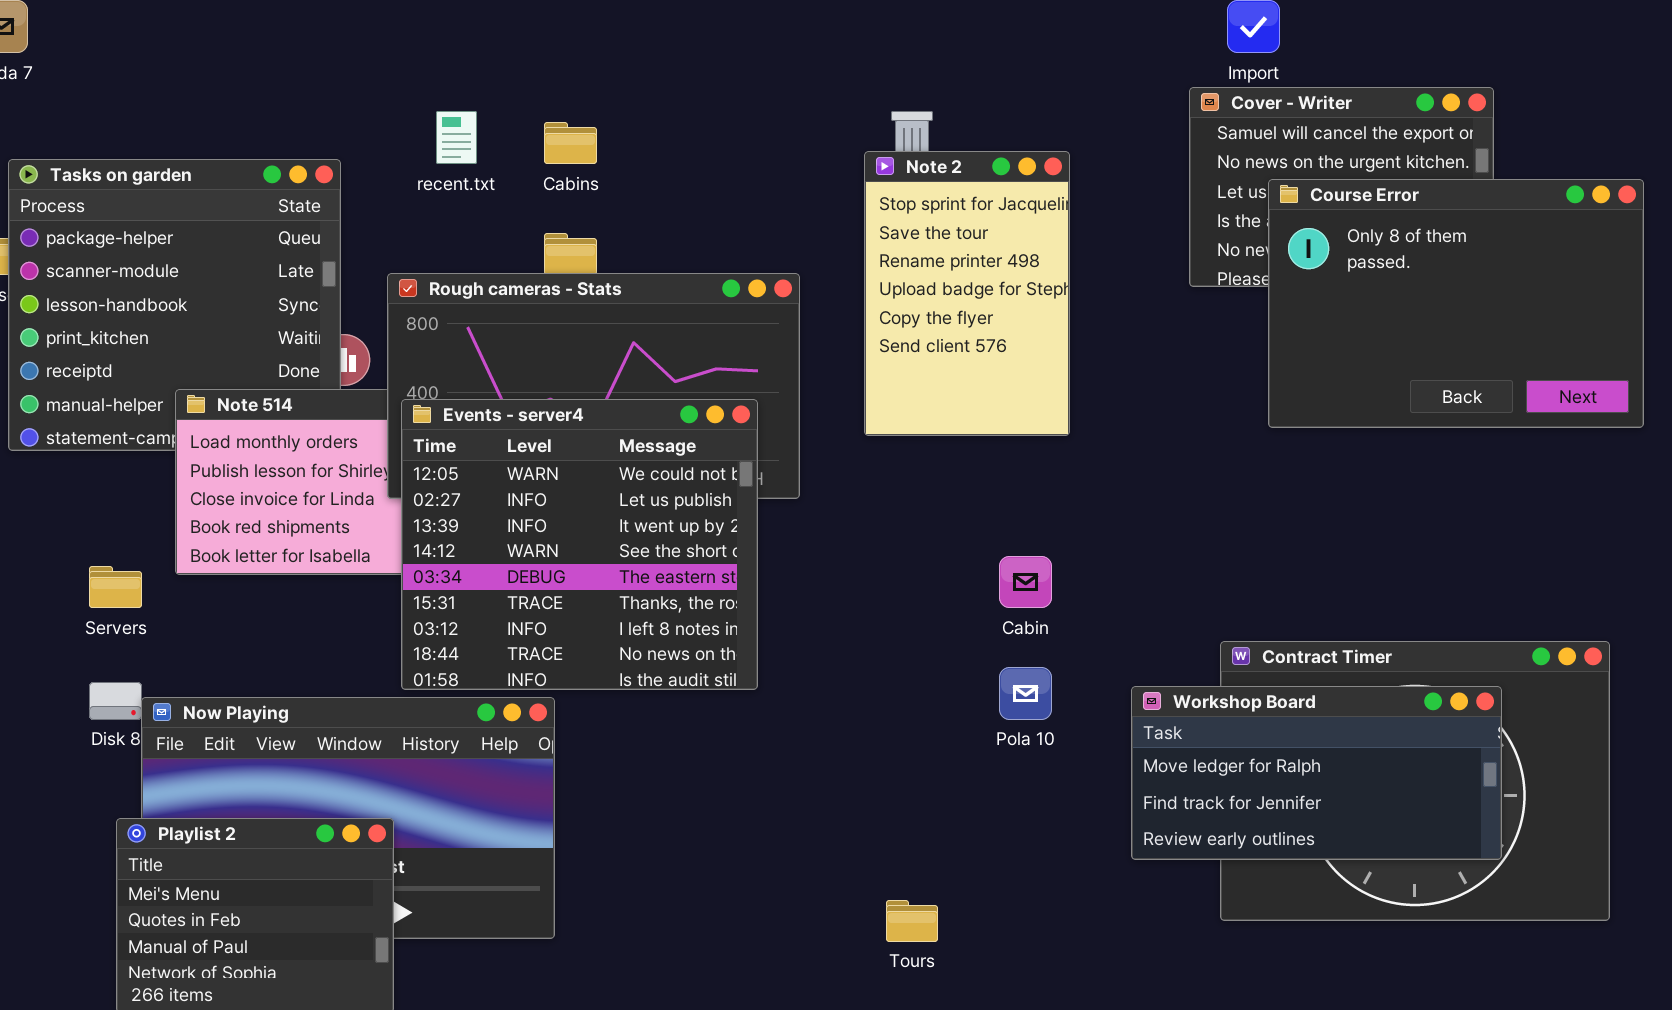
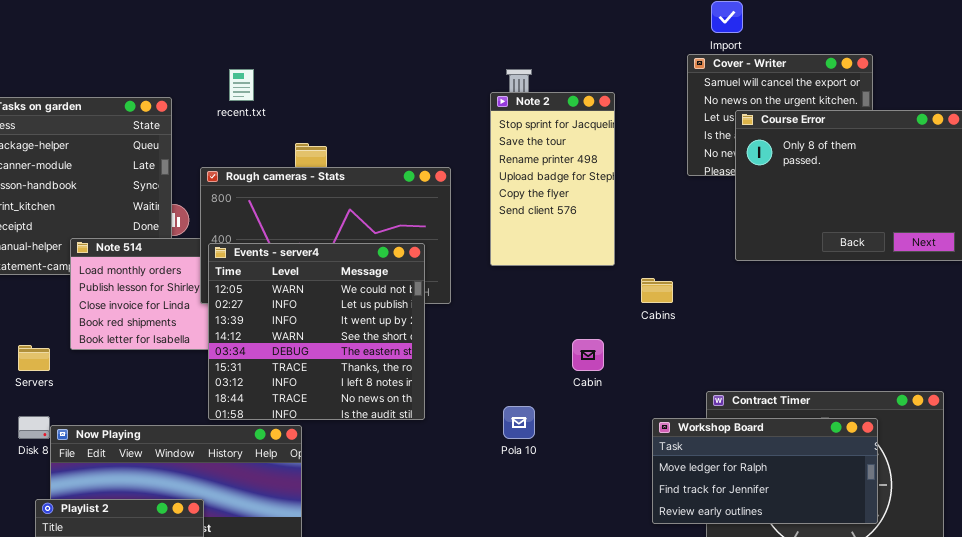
Cabins: [544,122,597,164] -> [641,278,673,303], moved
Pola 10: [999,667,1052,720] -> [503,406,535,439], moved

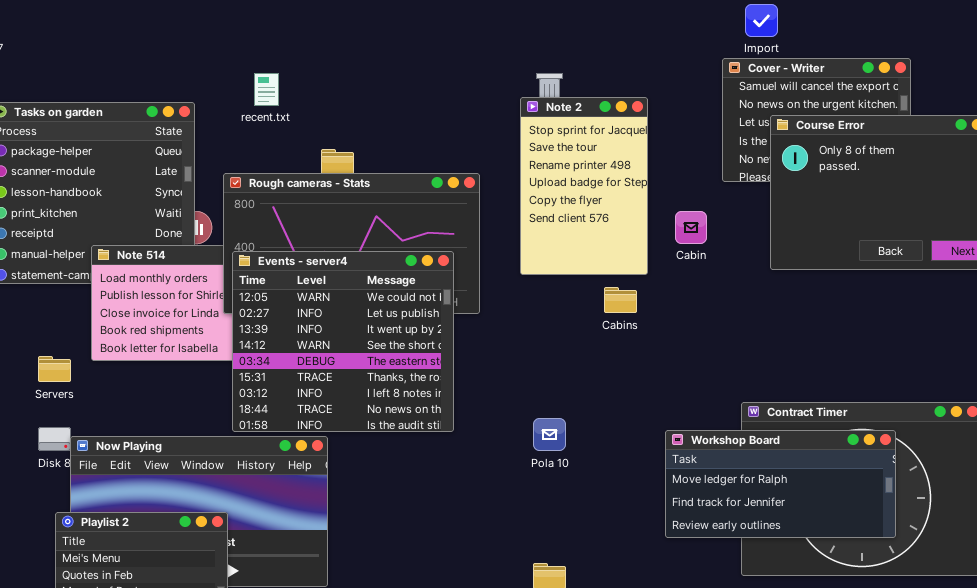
Cabins: [641,278,673,303] -> [604,287,637,313], moved
Cabin: [572,339,604,371] -> [675,211,707,244], moved
Workshop Board: [652,418,878,524] -> [665,430,896,538], moved

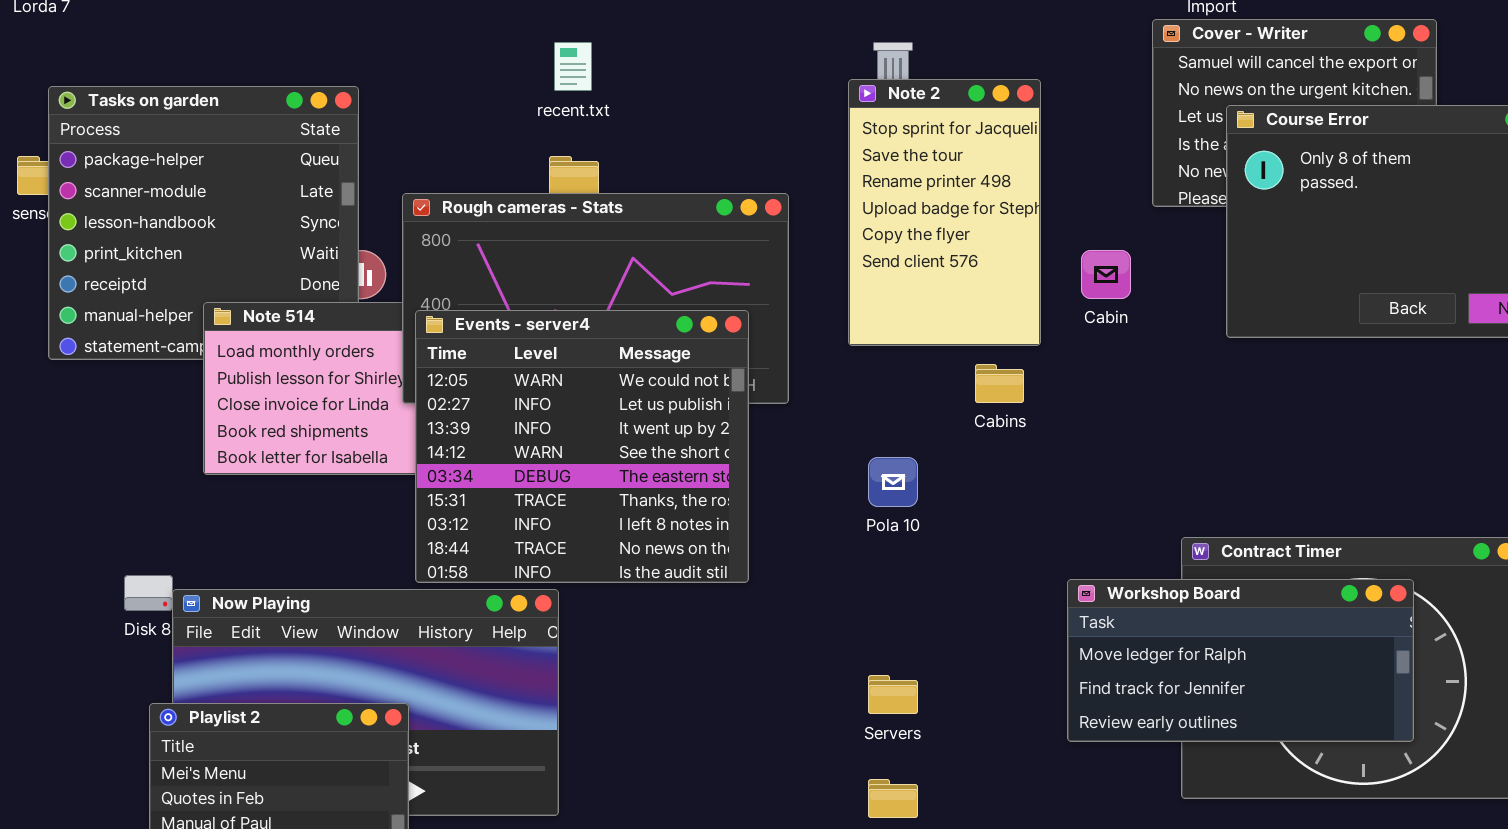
recent.txt: [254,73,279,106] -> [554,42,592,91], moved
Servers: [38,356,71,382] -> [868,675,918,714], moved
Pola 10: [533,418,566,451] -> [868,457,918,507], moved

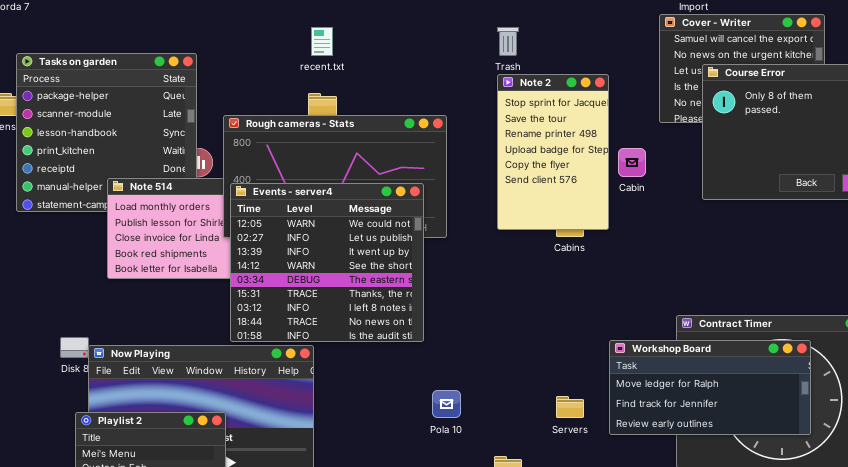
Note 2: [848,79,1041,346] -> [497,74,609,230], moved
Pola 10: [868,457,918,507] -> [432,390,461,418], moved
Servers: [868,675,918,714] -> [556,396,584,418], moved

